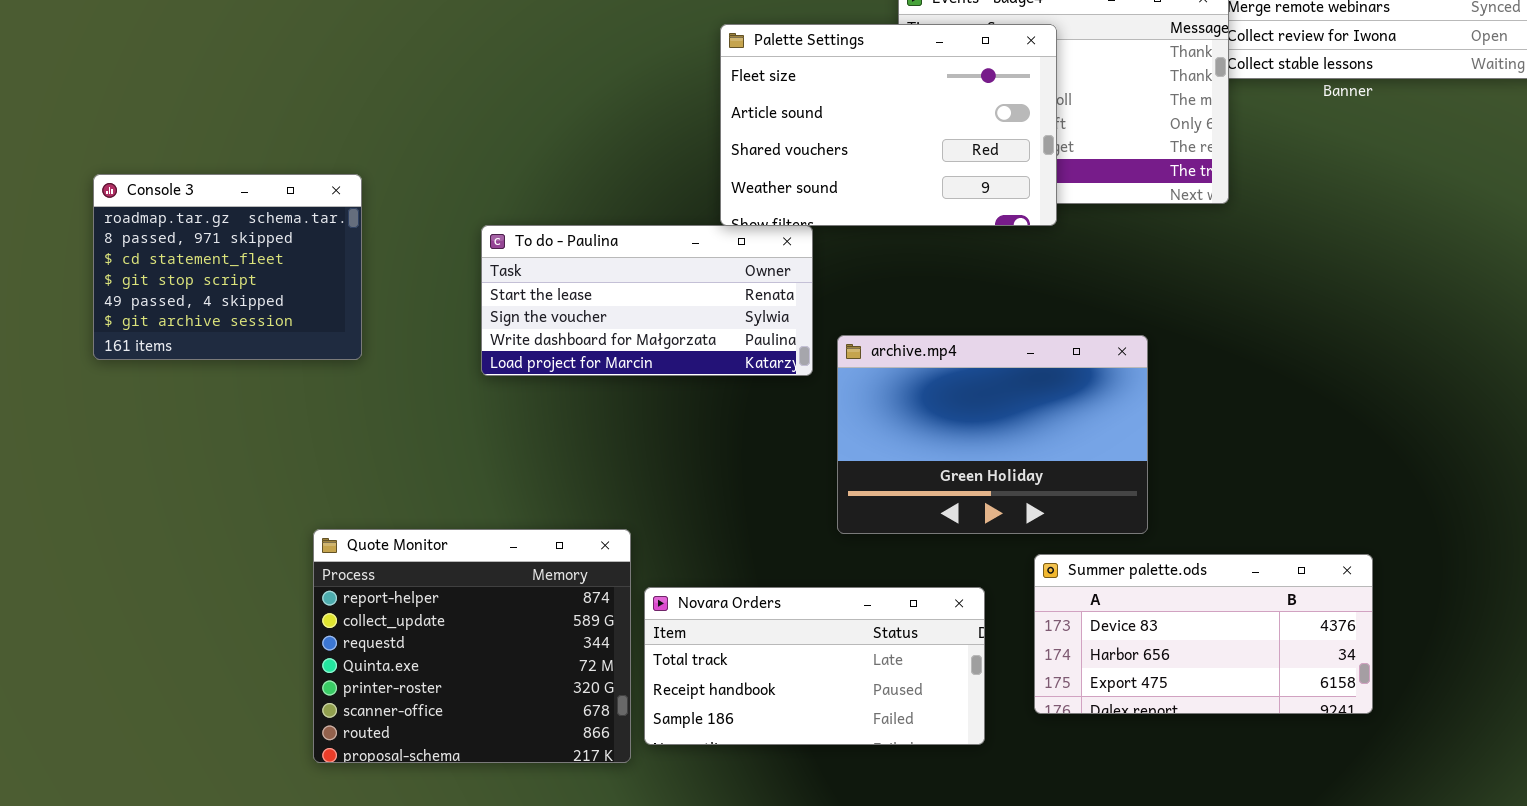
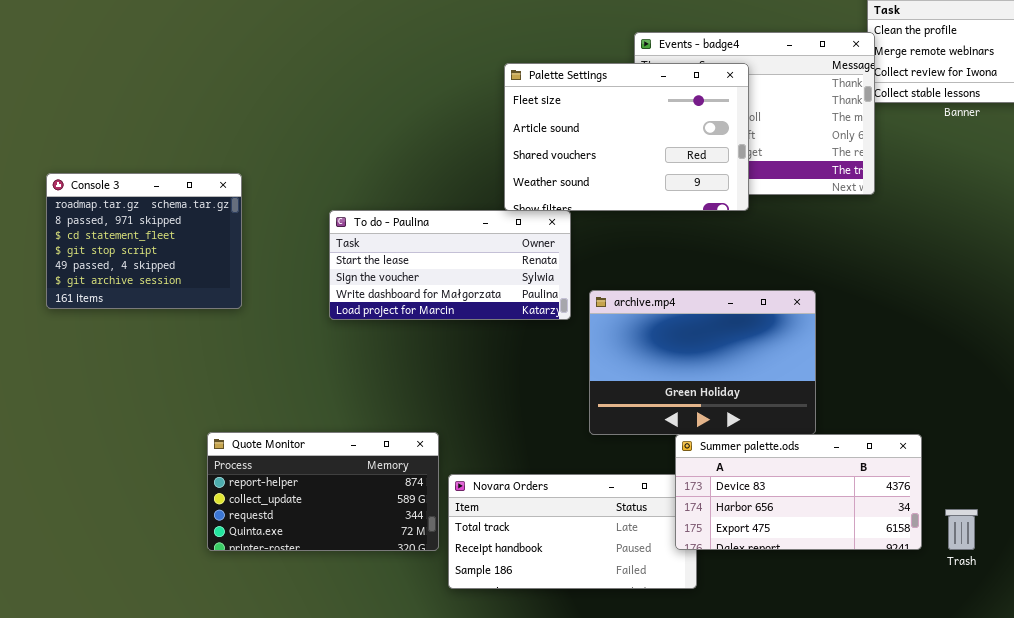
Quote Monitor: [313,529,631,763] -> [207,432,439,551], resized
Summer palette.ods: [1034,554,1373,714] -> [675,434,922,550], moved

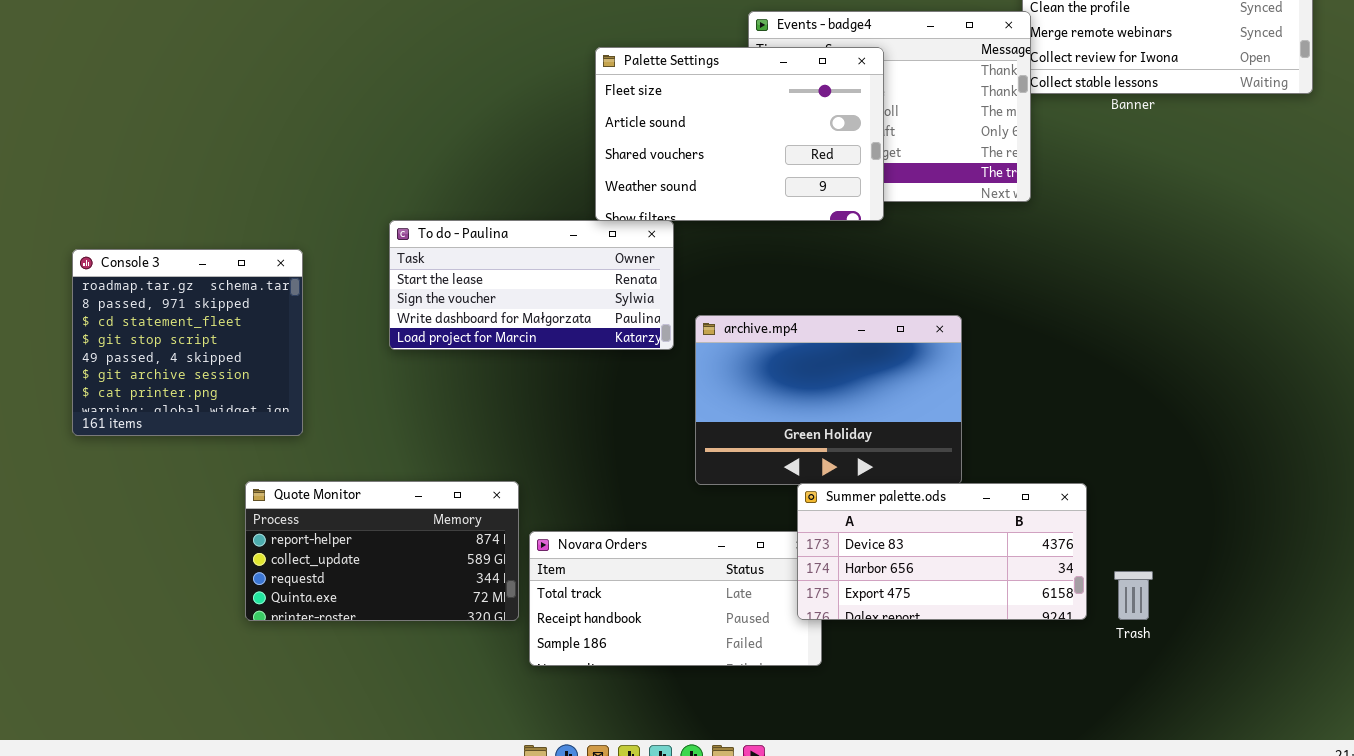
Console 3: [46,173,242,309] -> [72,249,303,436], moved, resized

